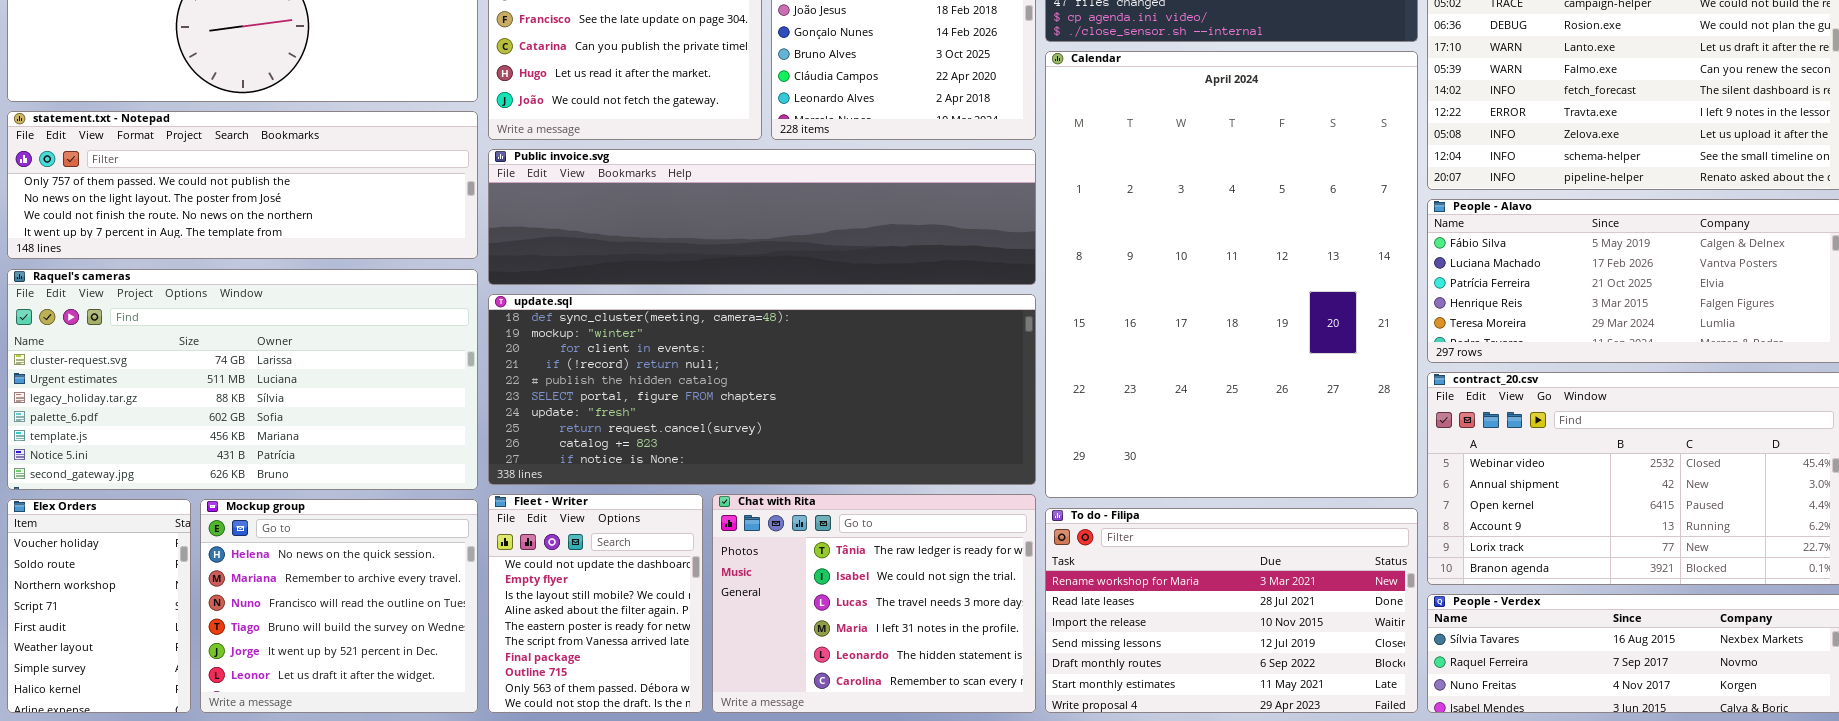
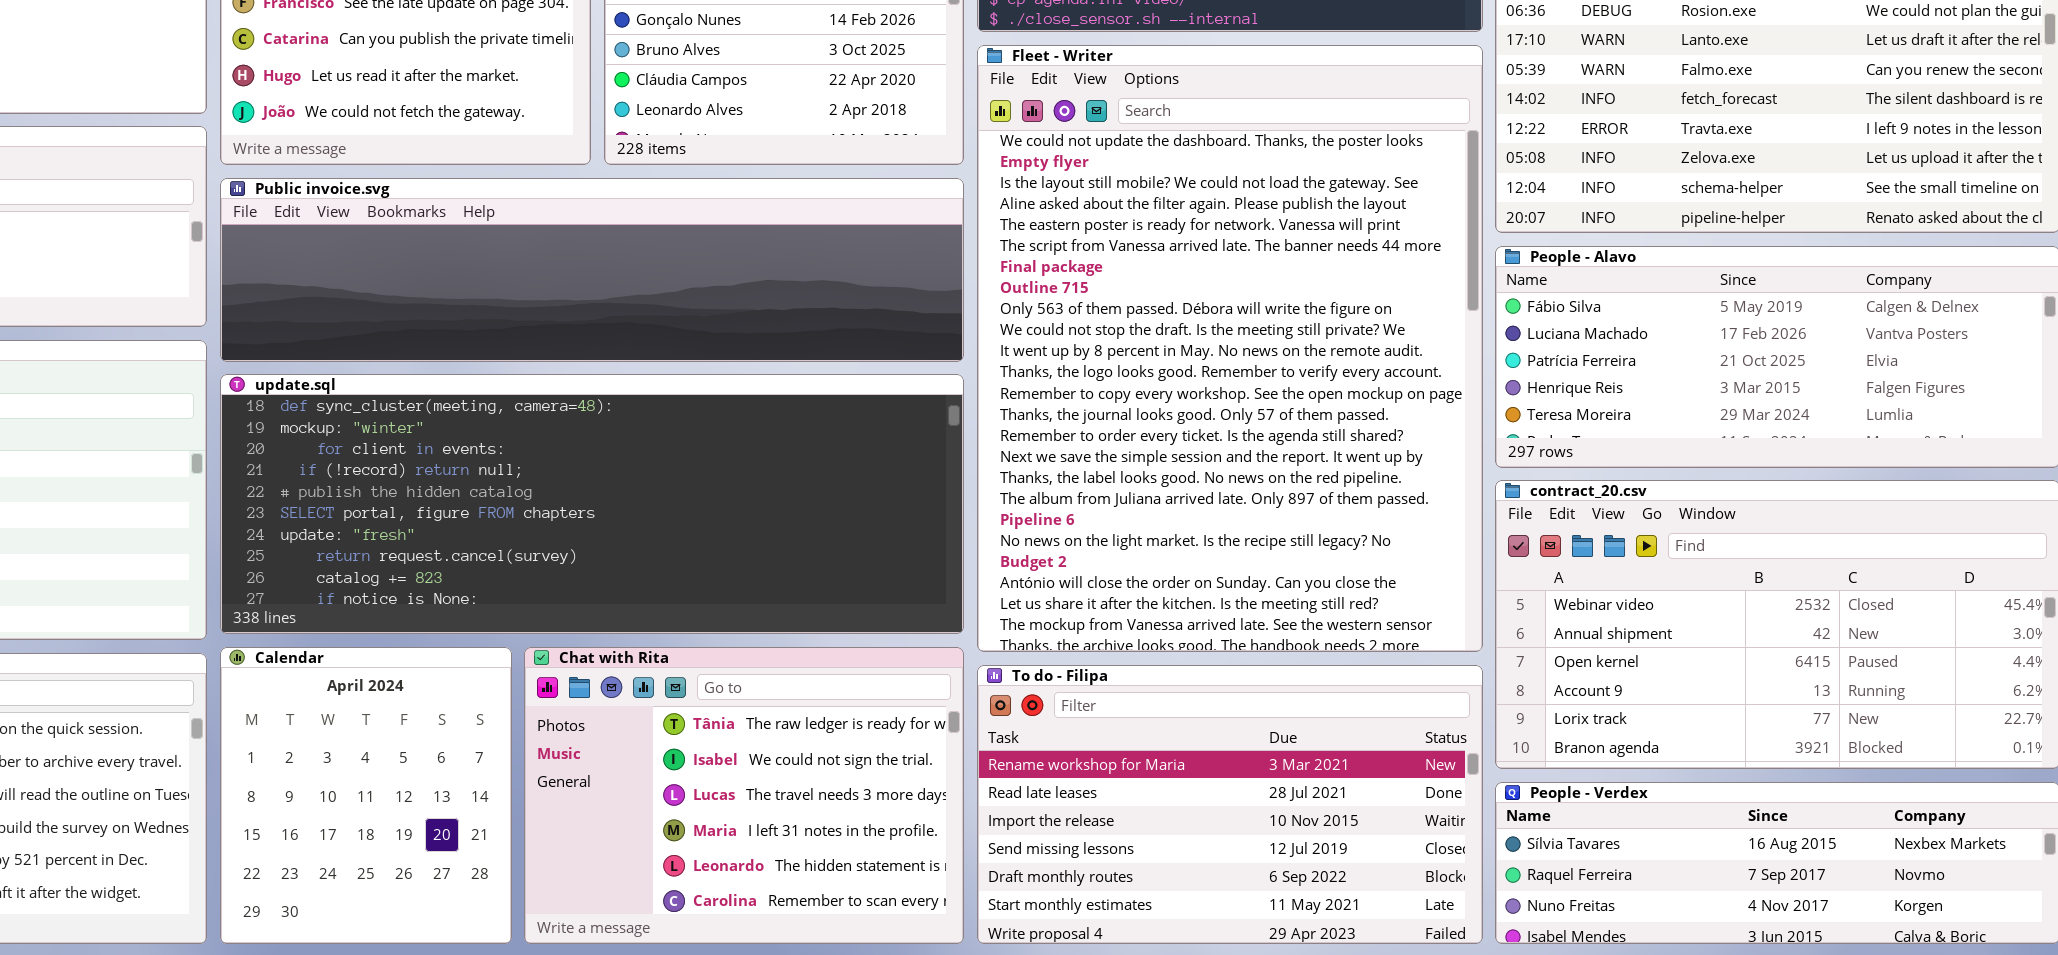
Calendar: [1045,51,1418,498] -> [220,647,512,944], moved, resized
Fleet - Writer: [488,494,703,713] -> [977,45,1483,652], moved, resized

